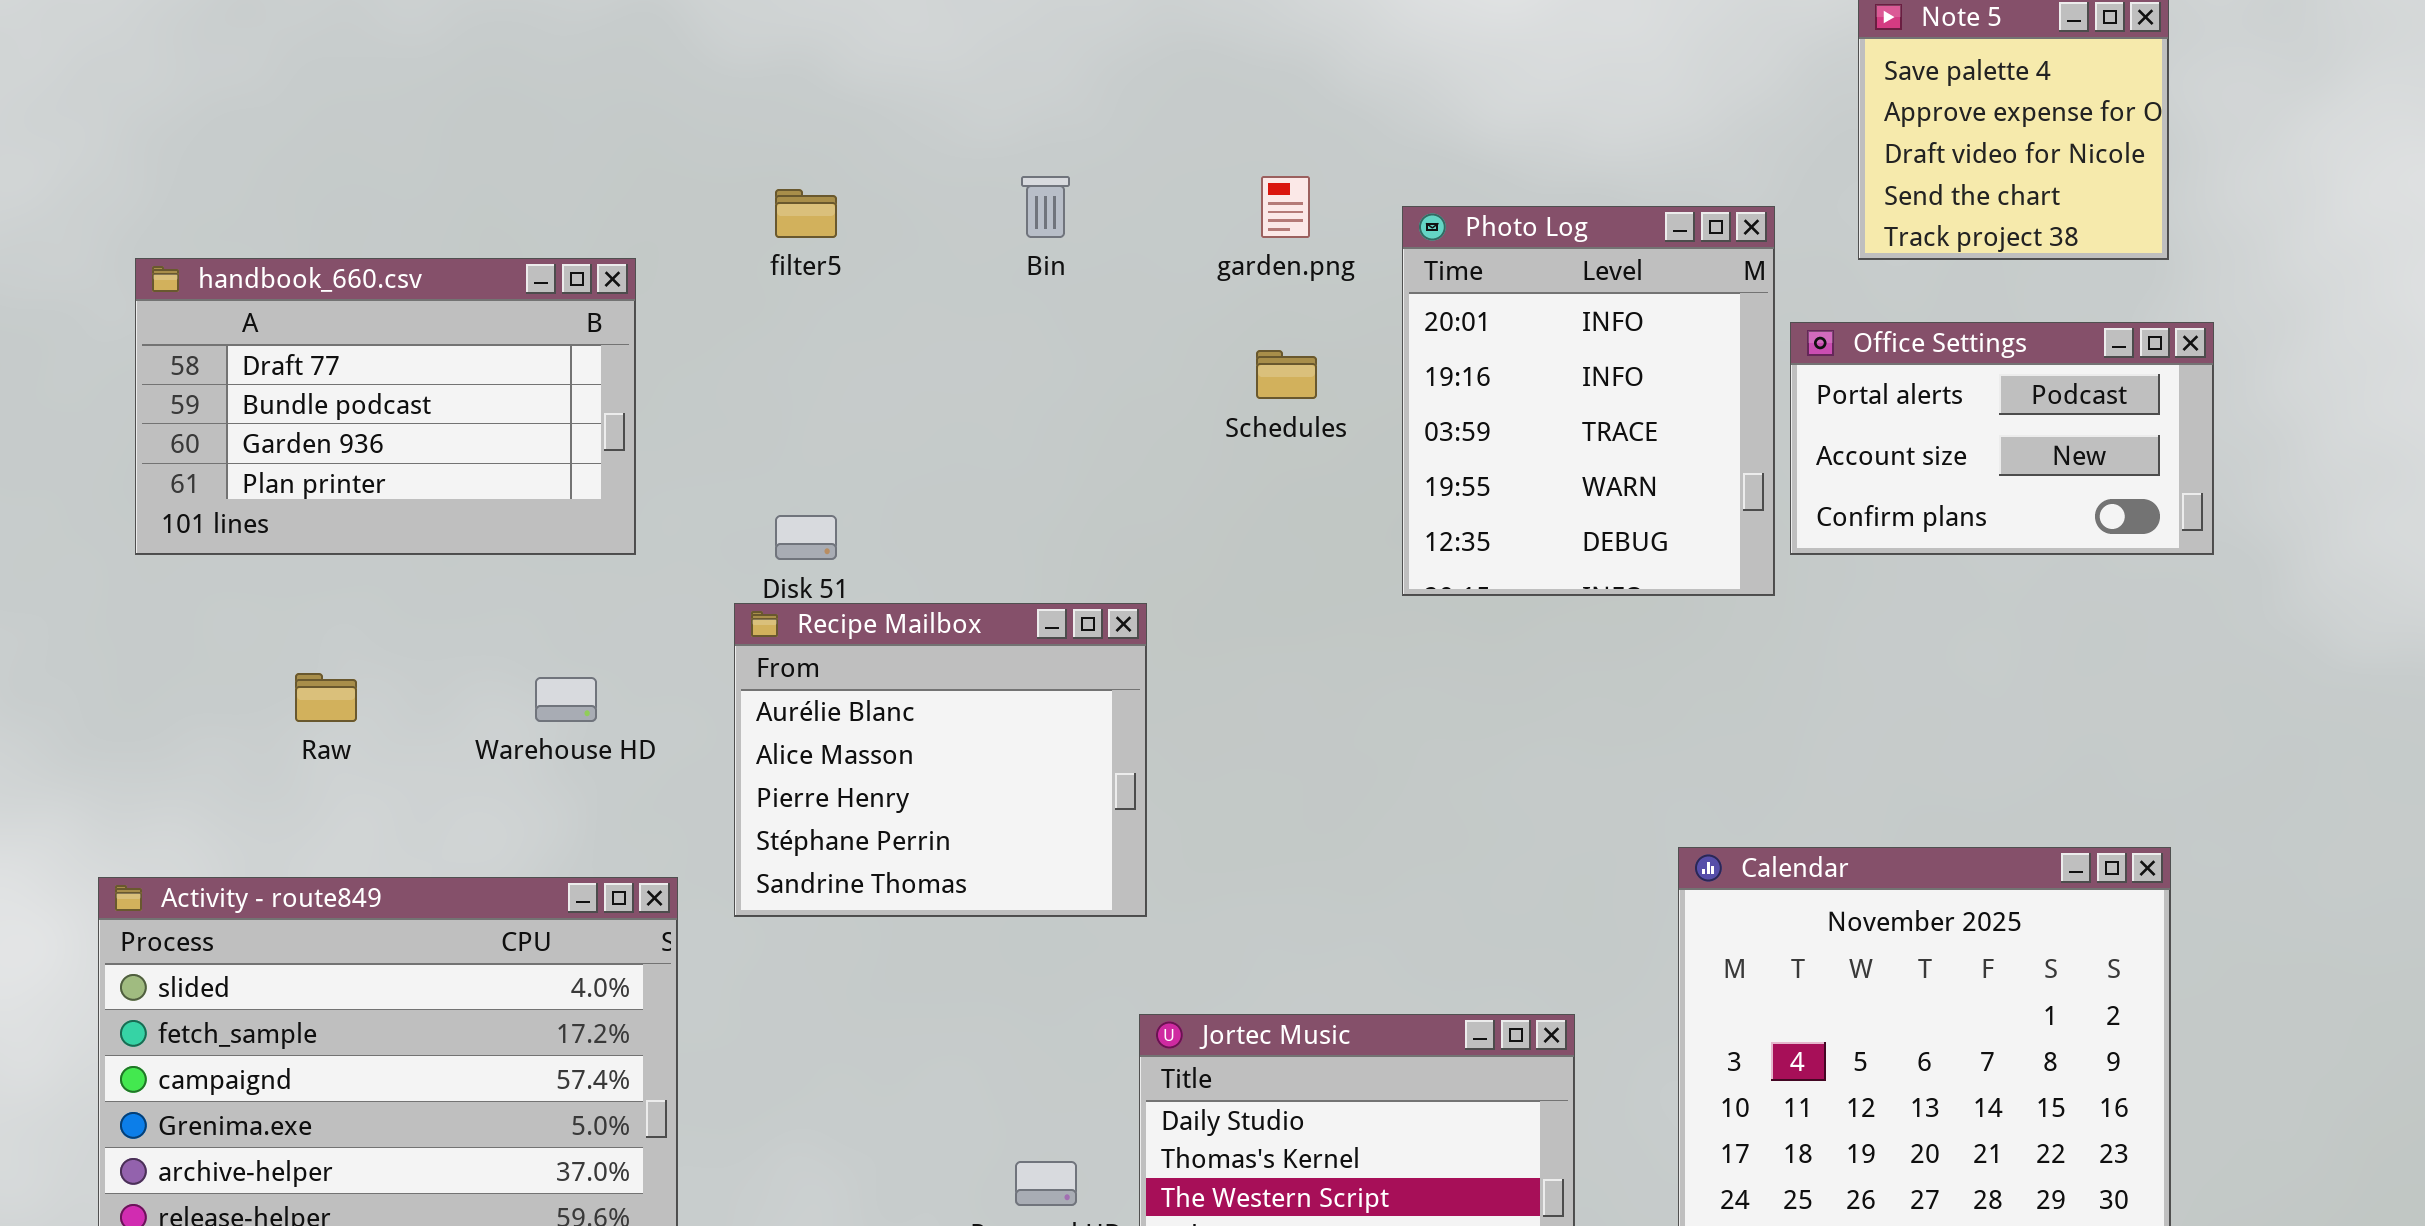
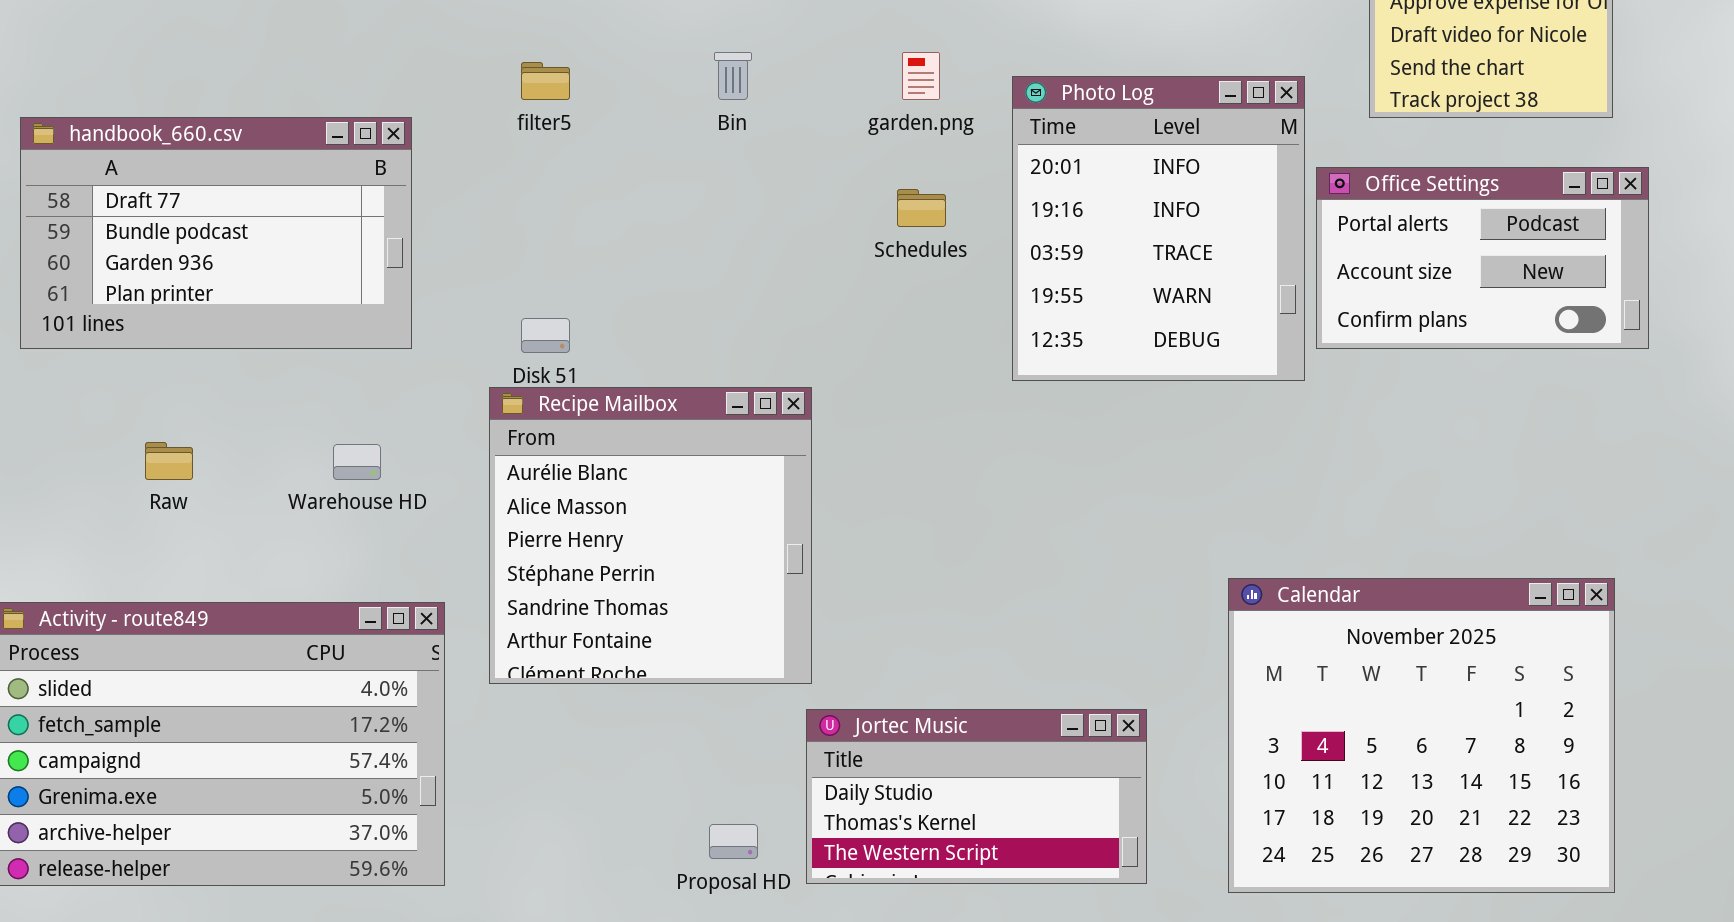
Recipe Mailbox: [734,603,1147,917] -> [489,387,812,684], resized

